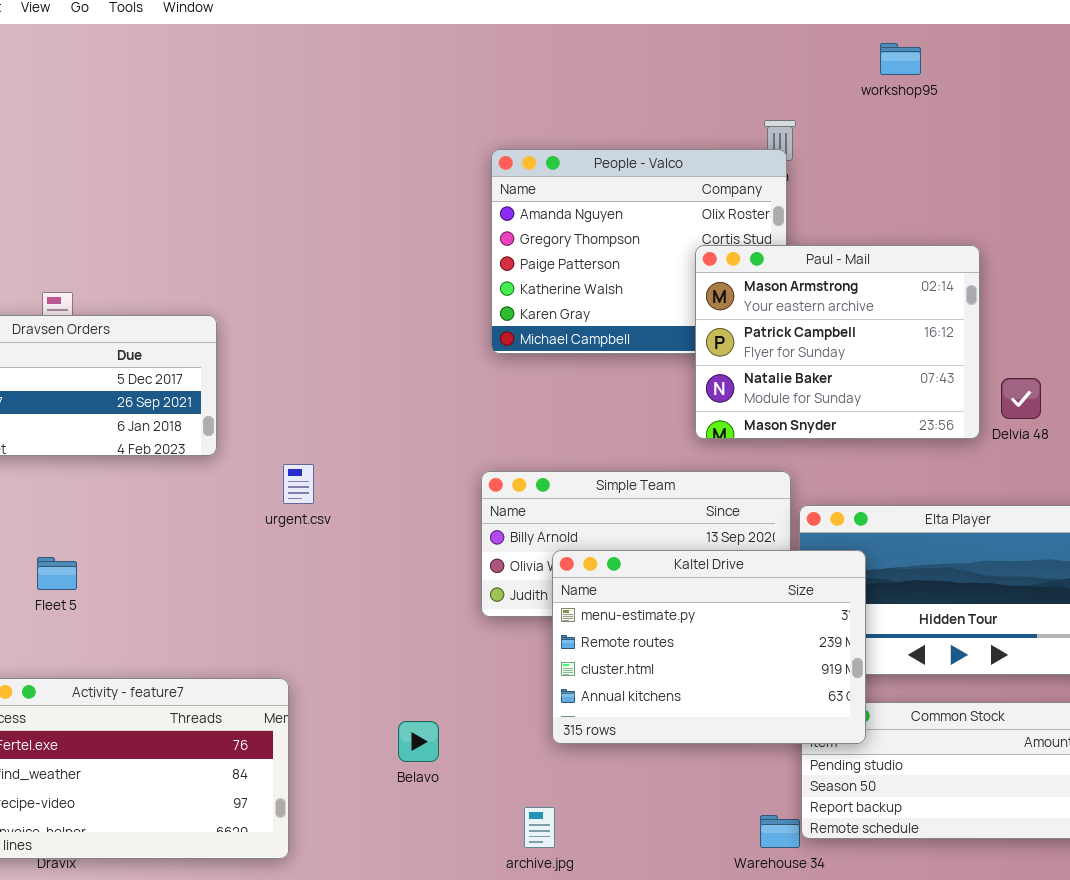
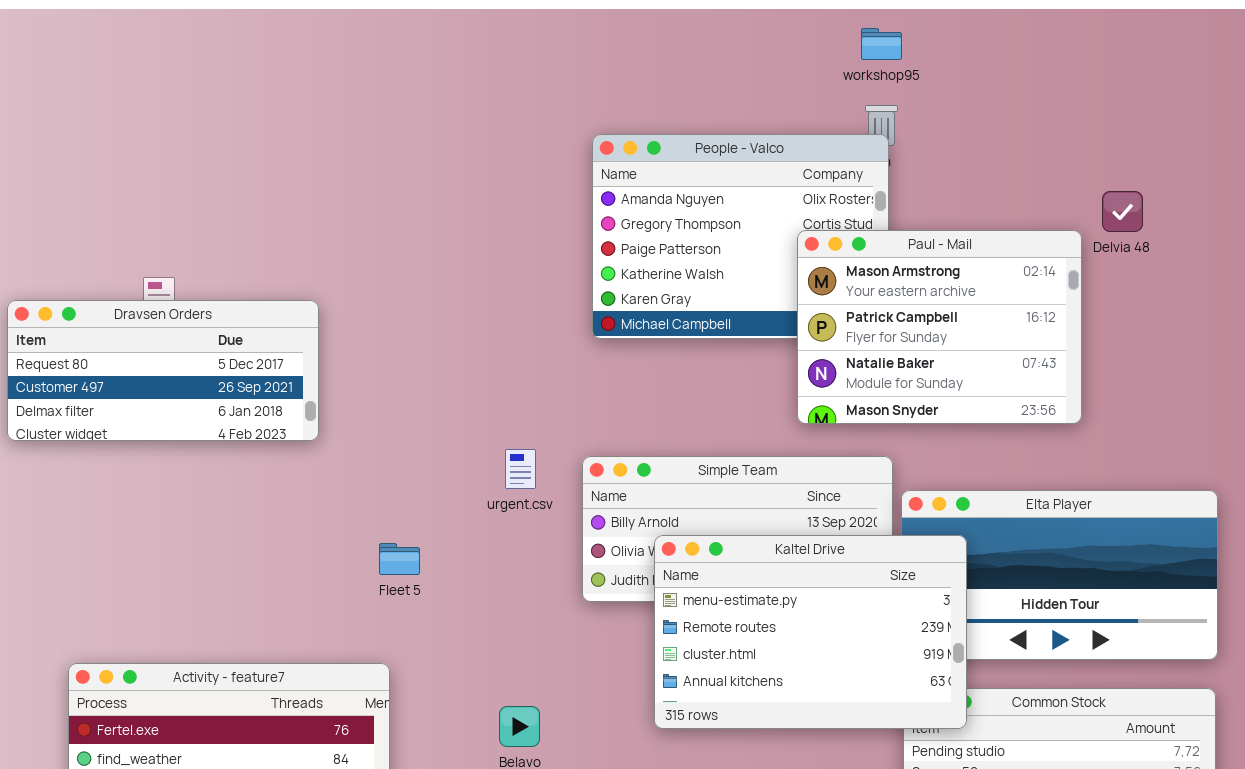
workshop95: [880,43,921,75] -> [861,28,902,60], moved
Delvia 48: [1001,378,1041,419] -> [1102,191,1143,232], moved
urgent.csv: [283,464,314,504] -> [505,449,536,489], moved
Fleet 5: [37,557,77,590] -> [379,543,420,575], moved

